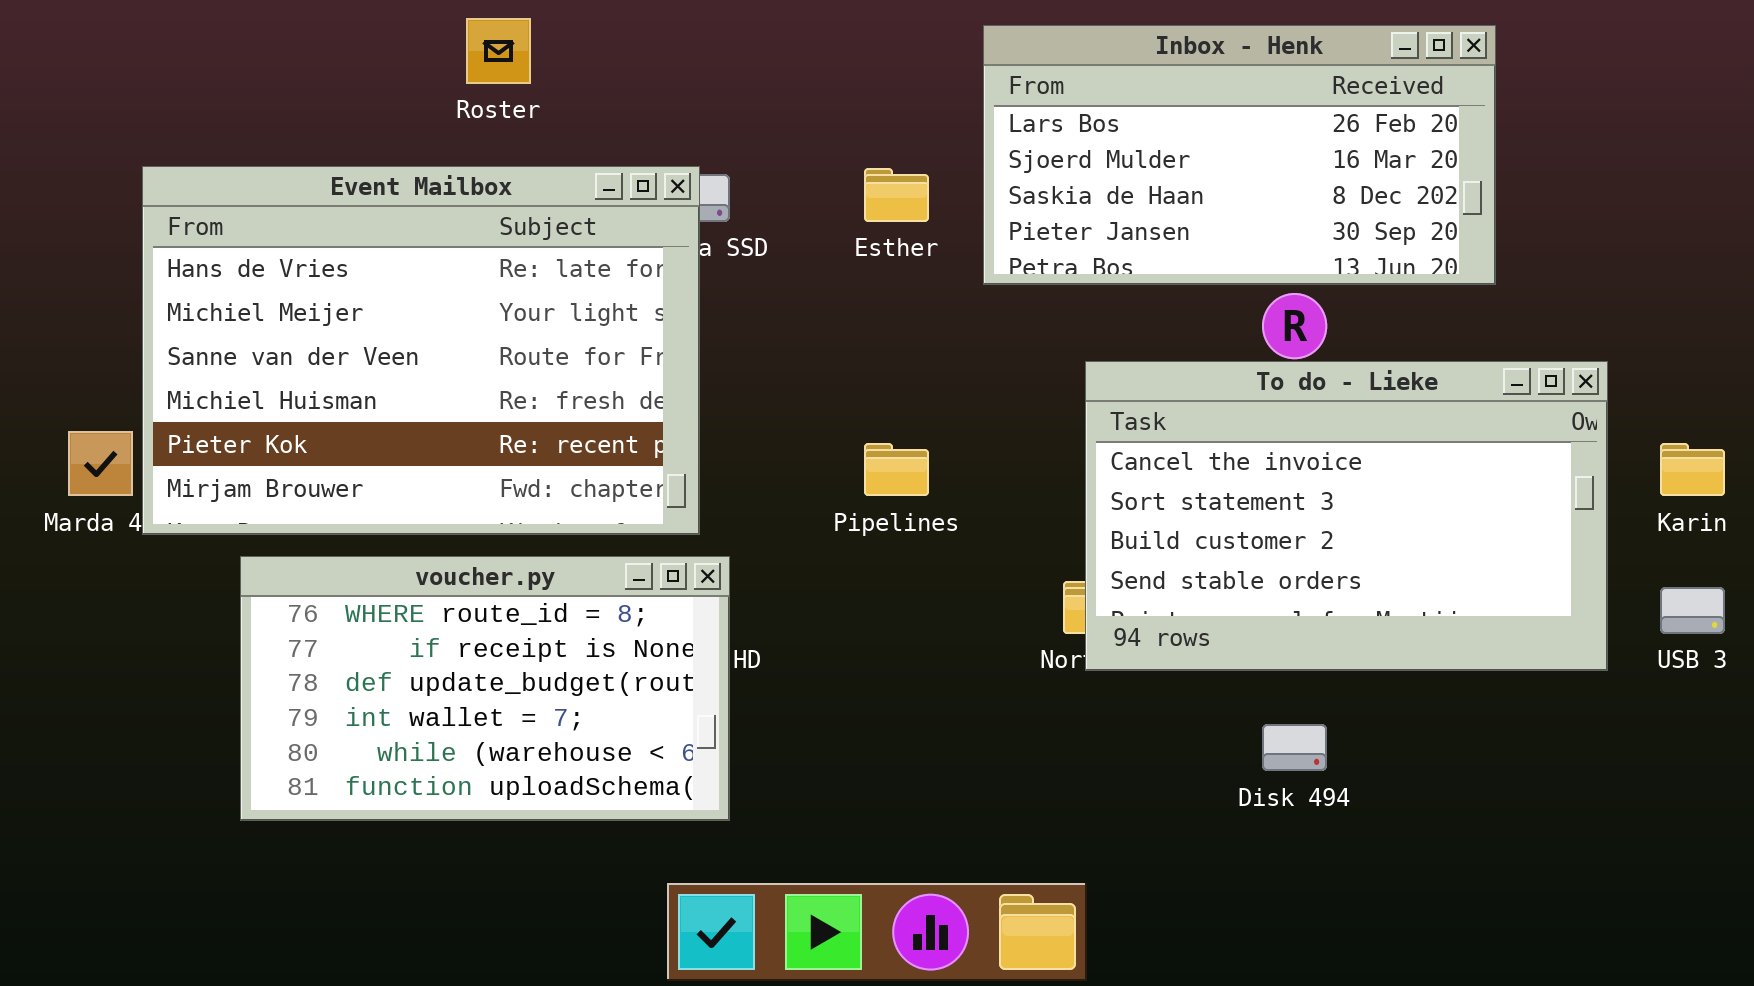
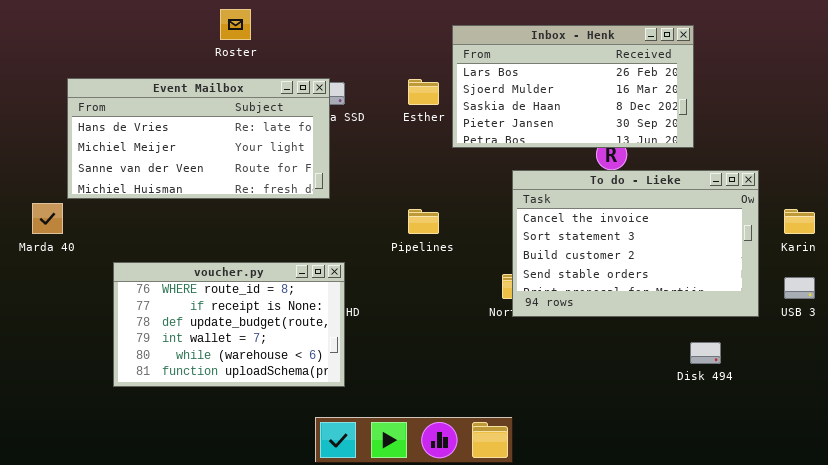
Inbox - Henk: [983,25,1496,285] -> [452,25,694,148], moved
Event Mailbox: [142,166,700,535] -> [67,78,330,199], resized
Disk 494: [1262,724,1327,771] -> [690,342,721,364], moved

